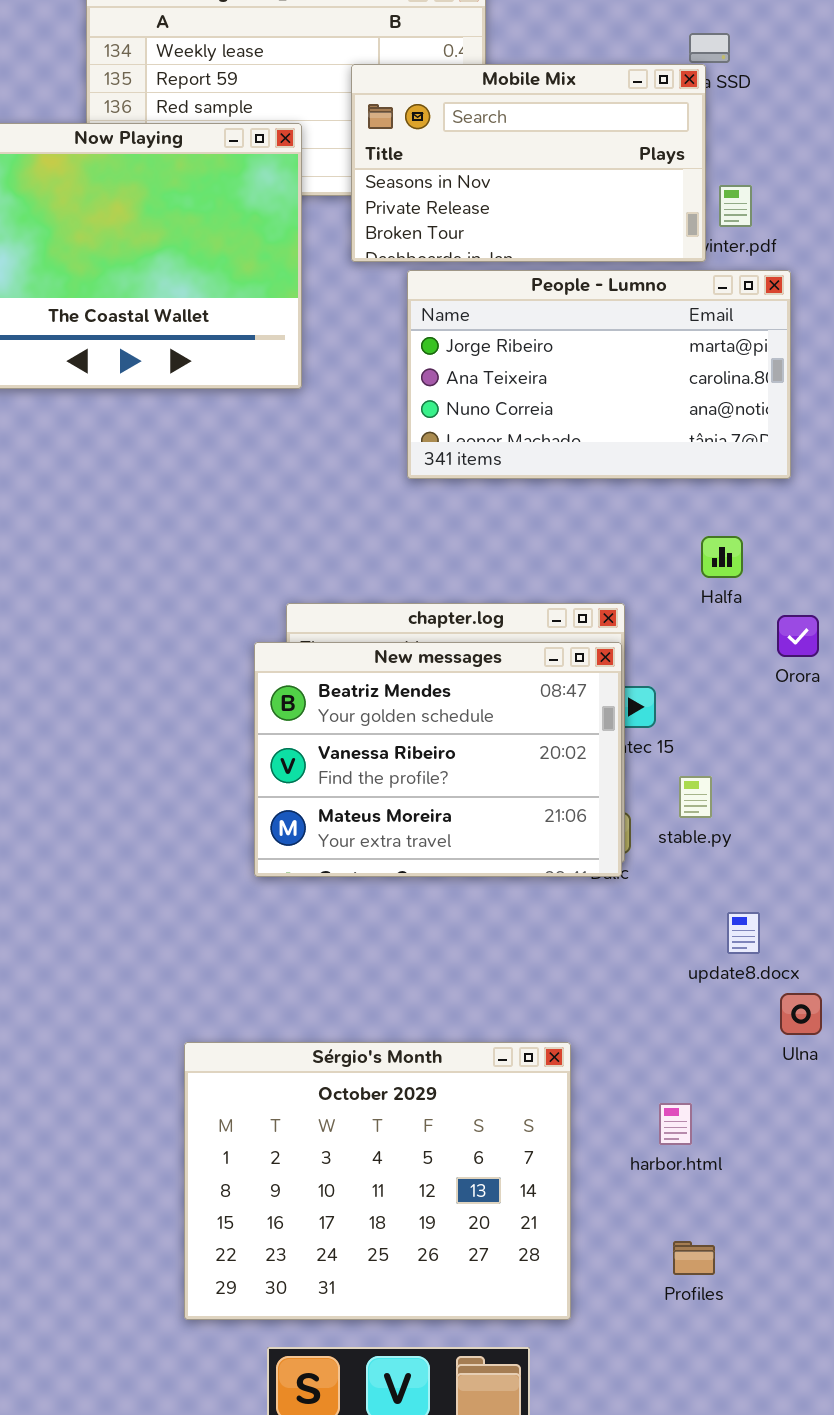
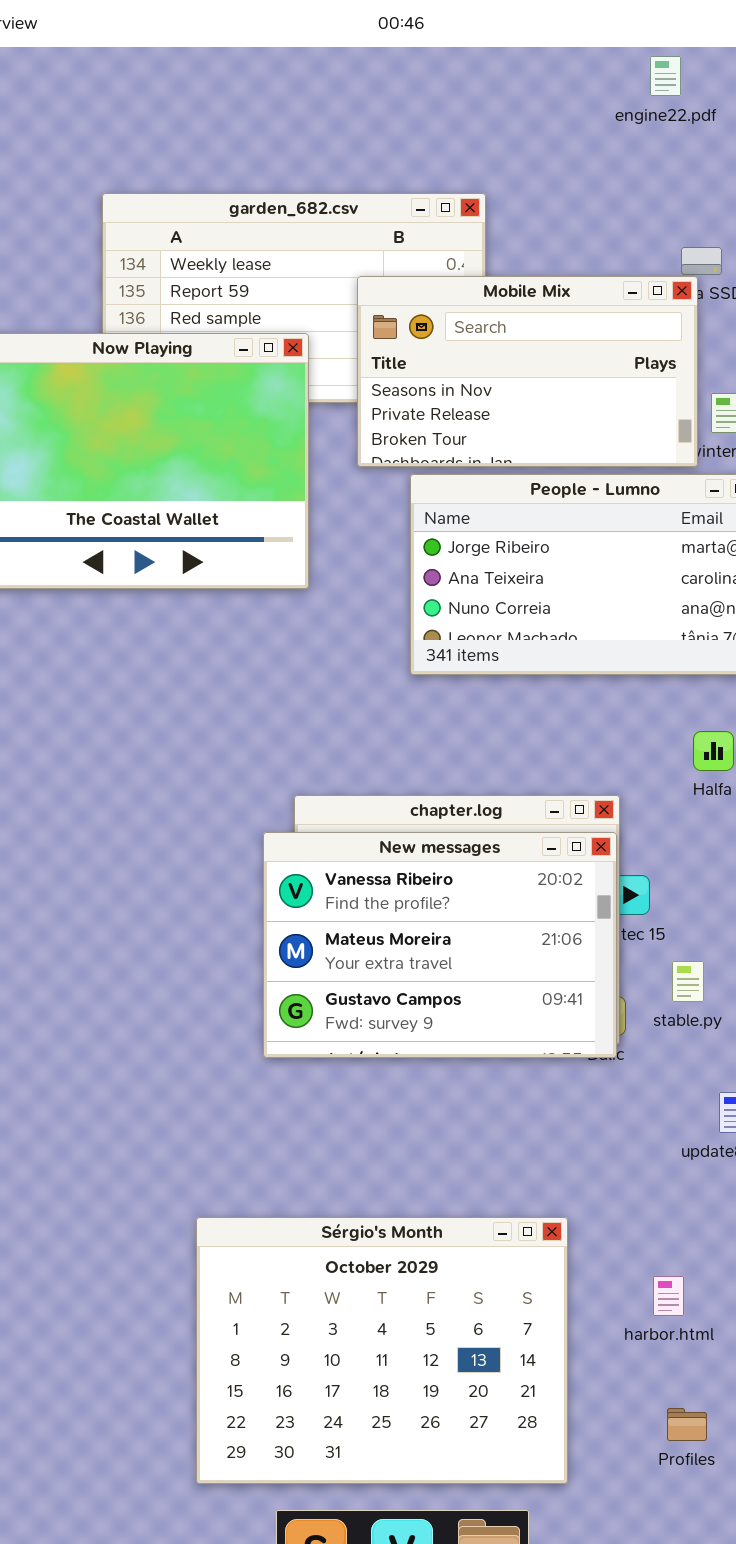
New messages: [254,642,622,877] -> [263,832,617,1058], scrolled down 1 row

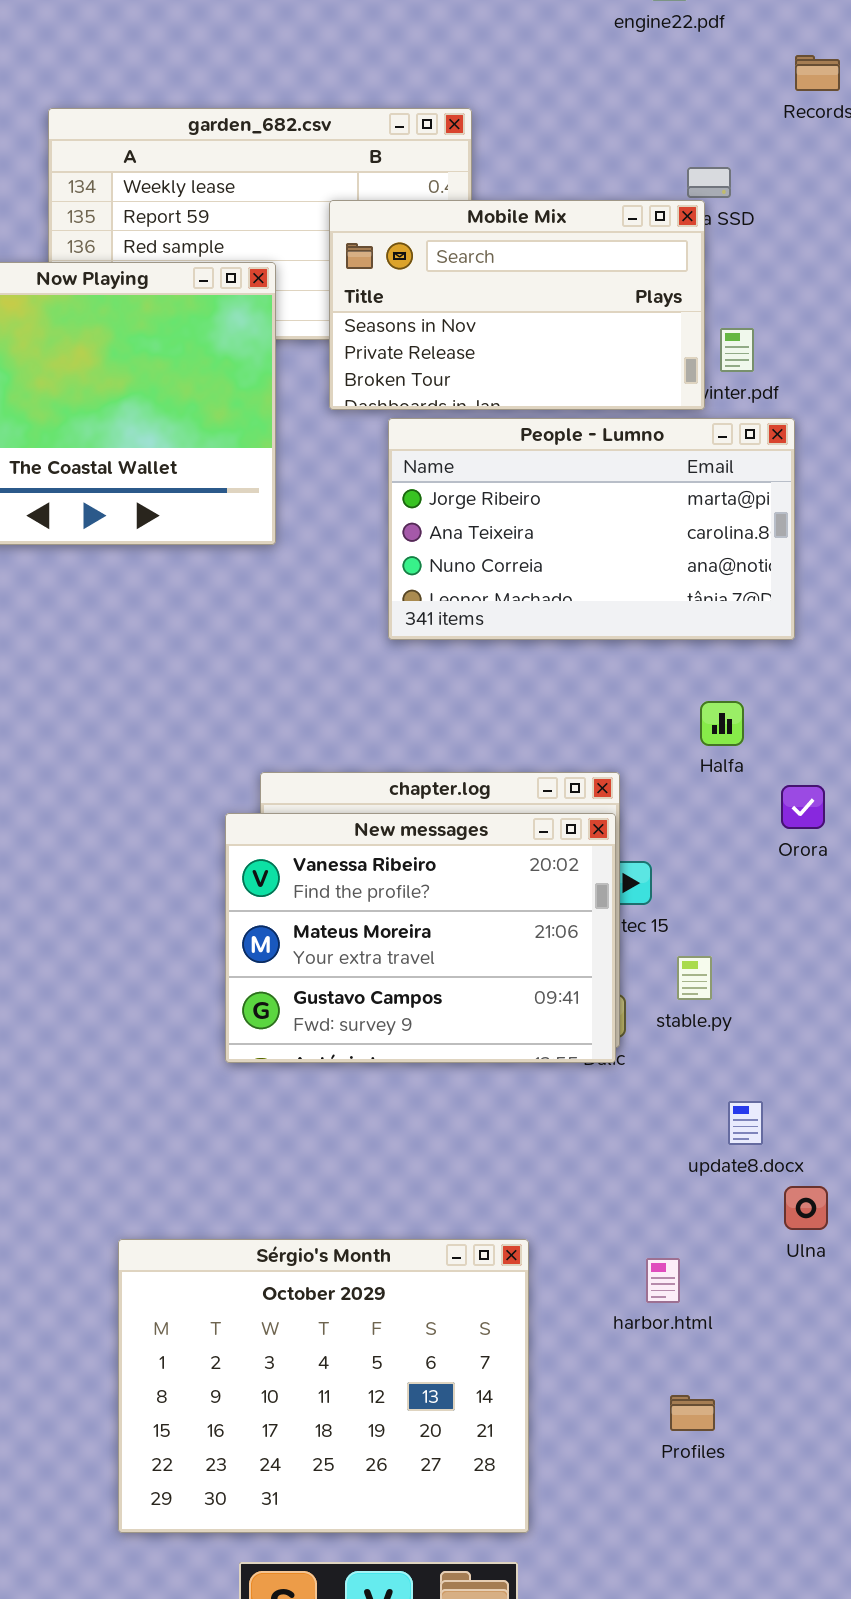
Sérgio's Month: [196,1217,568,1484] -> [118,1239,529,1533], moved
harbor.html: [653,1276,684,1316] -> [646,1258,680,1303], moved
Profiles: [667,1408,707,1441] -> [670,1395,715,1431], moved

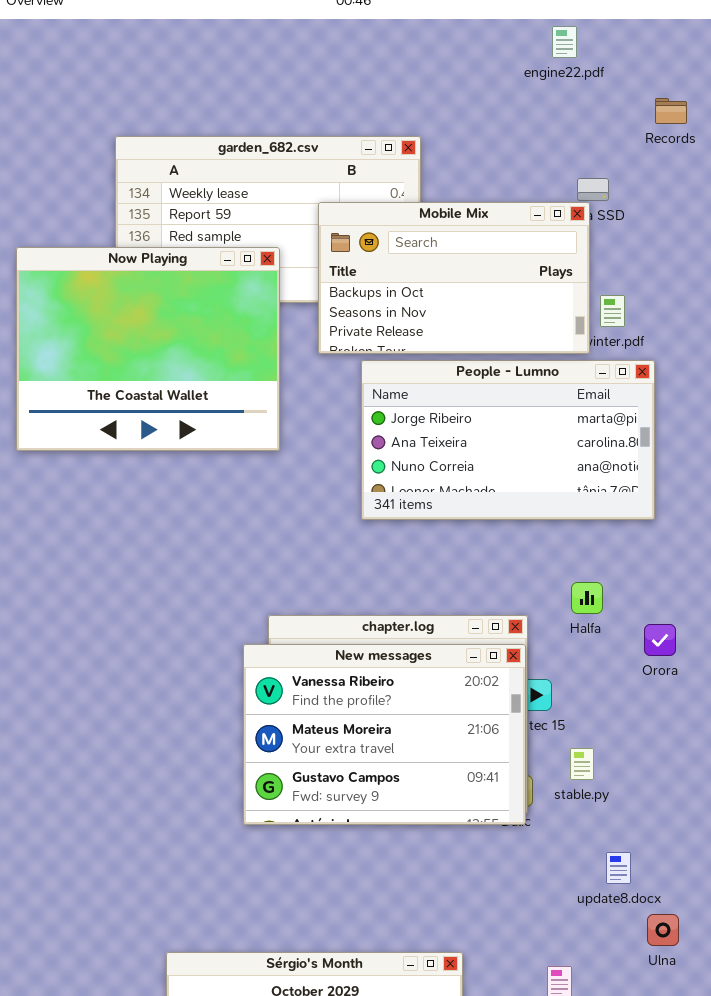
Mobile Mix: [329,200,705,410] -> [318,202,590,354], scrolled up 1 row
Halfa: [700,701,744,746] -> [571,582,603,614], moved

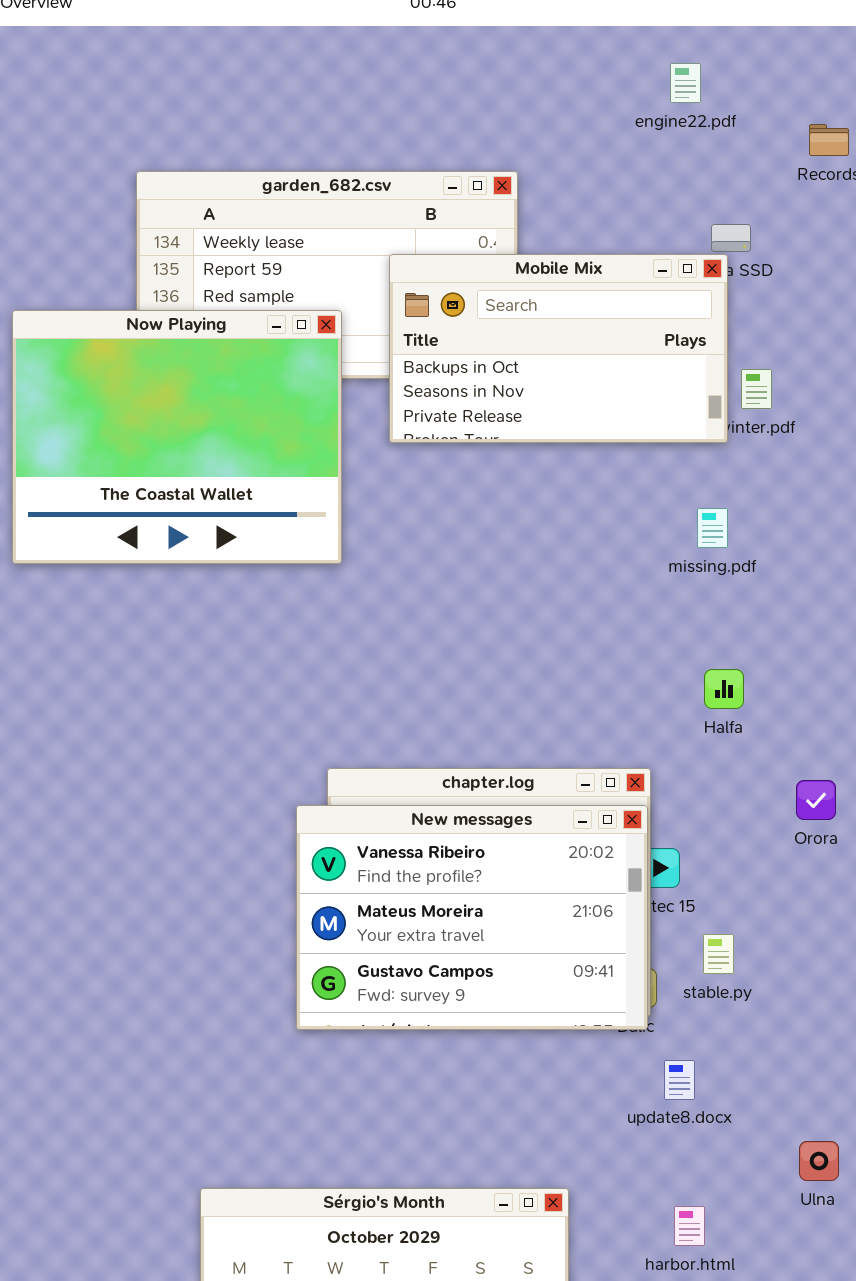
engine22.pdf: [552,26,577,58] -> [670,63,701,103], moved
People - Lumno: [361,360,655,520] -> none, closed
Halfa: [571,582,603,614] -> [704,669,744,709], moved
update8.docx: [606,852,631,884] -> [664,1060,695,1100], moved

